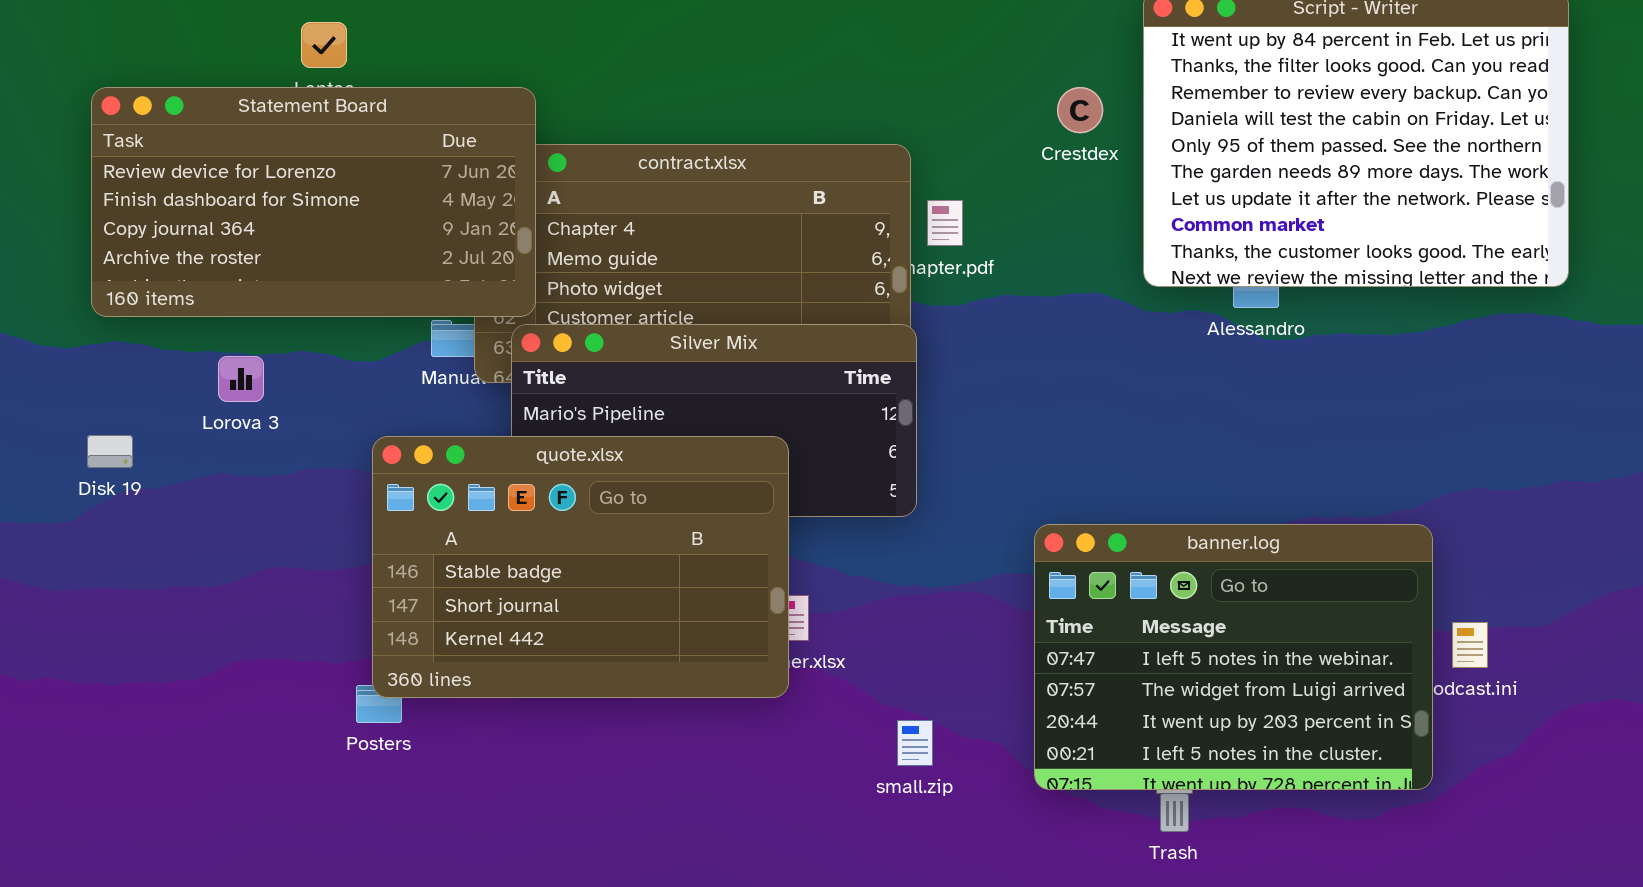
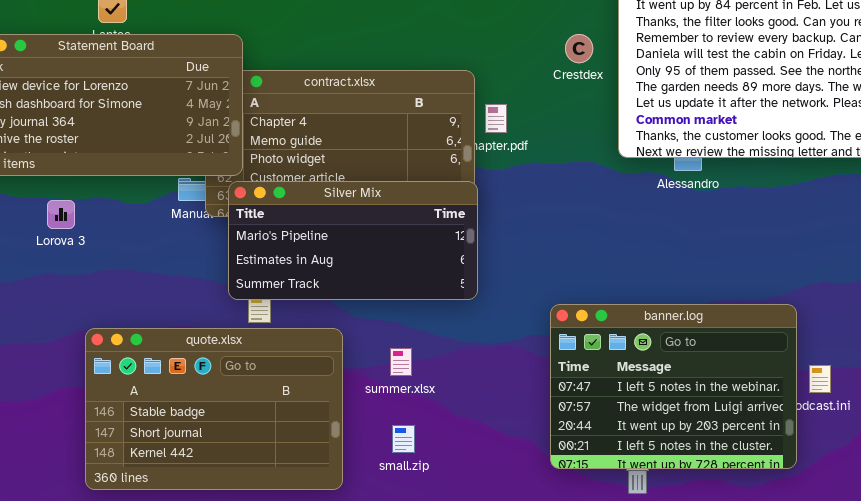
quote.xlsx: [372,436,789,698] -> [85,328,343,490], moved
small.zip: [897,720,933,766] -> [392,425,415,453], moved

